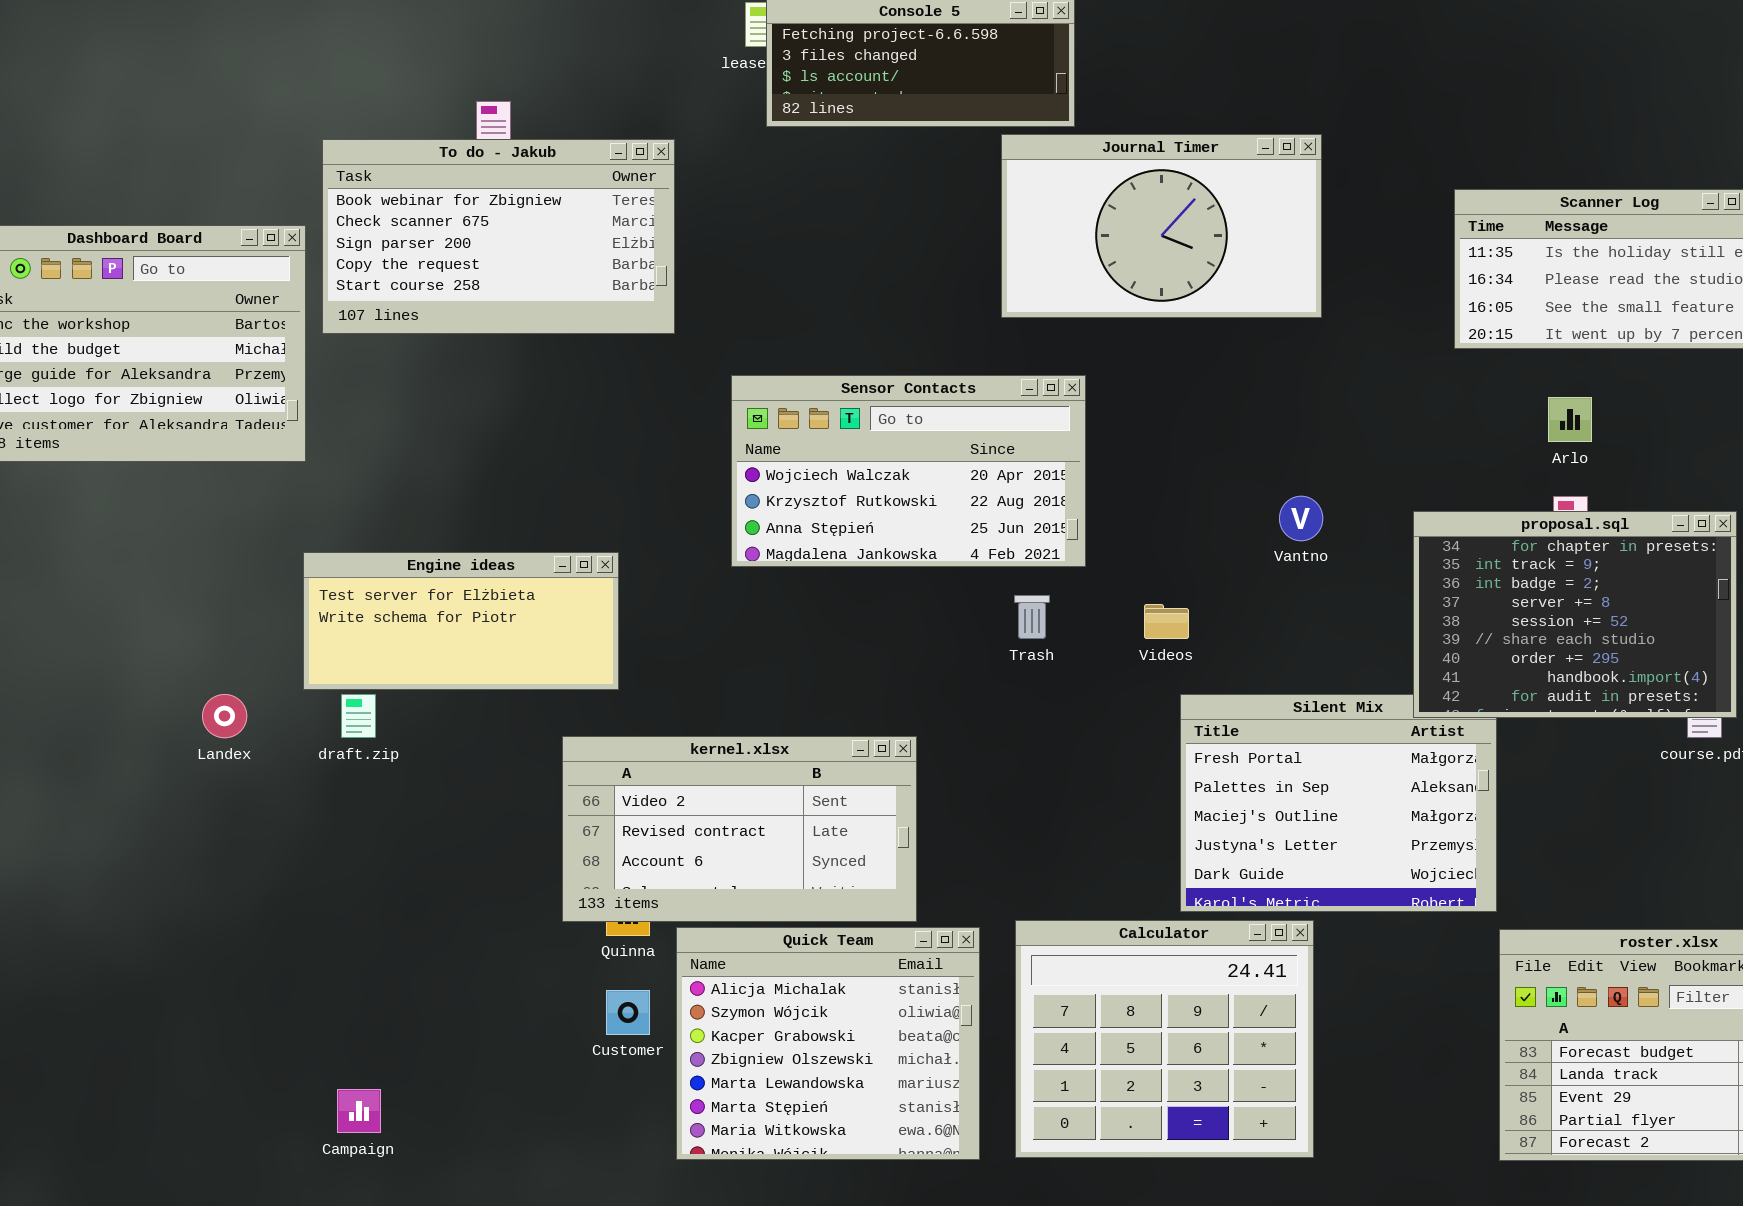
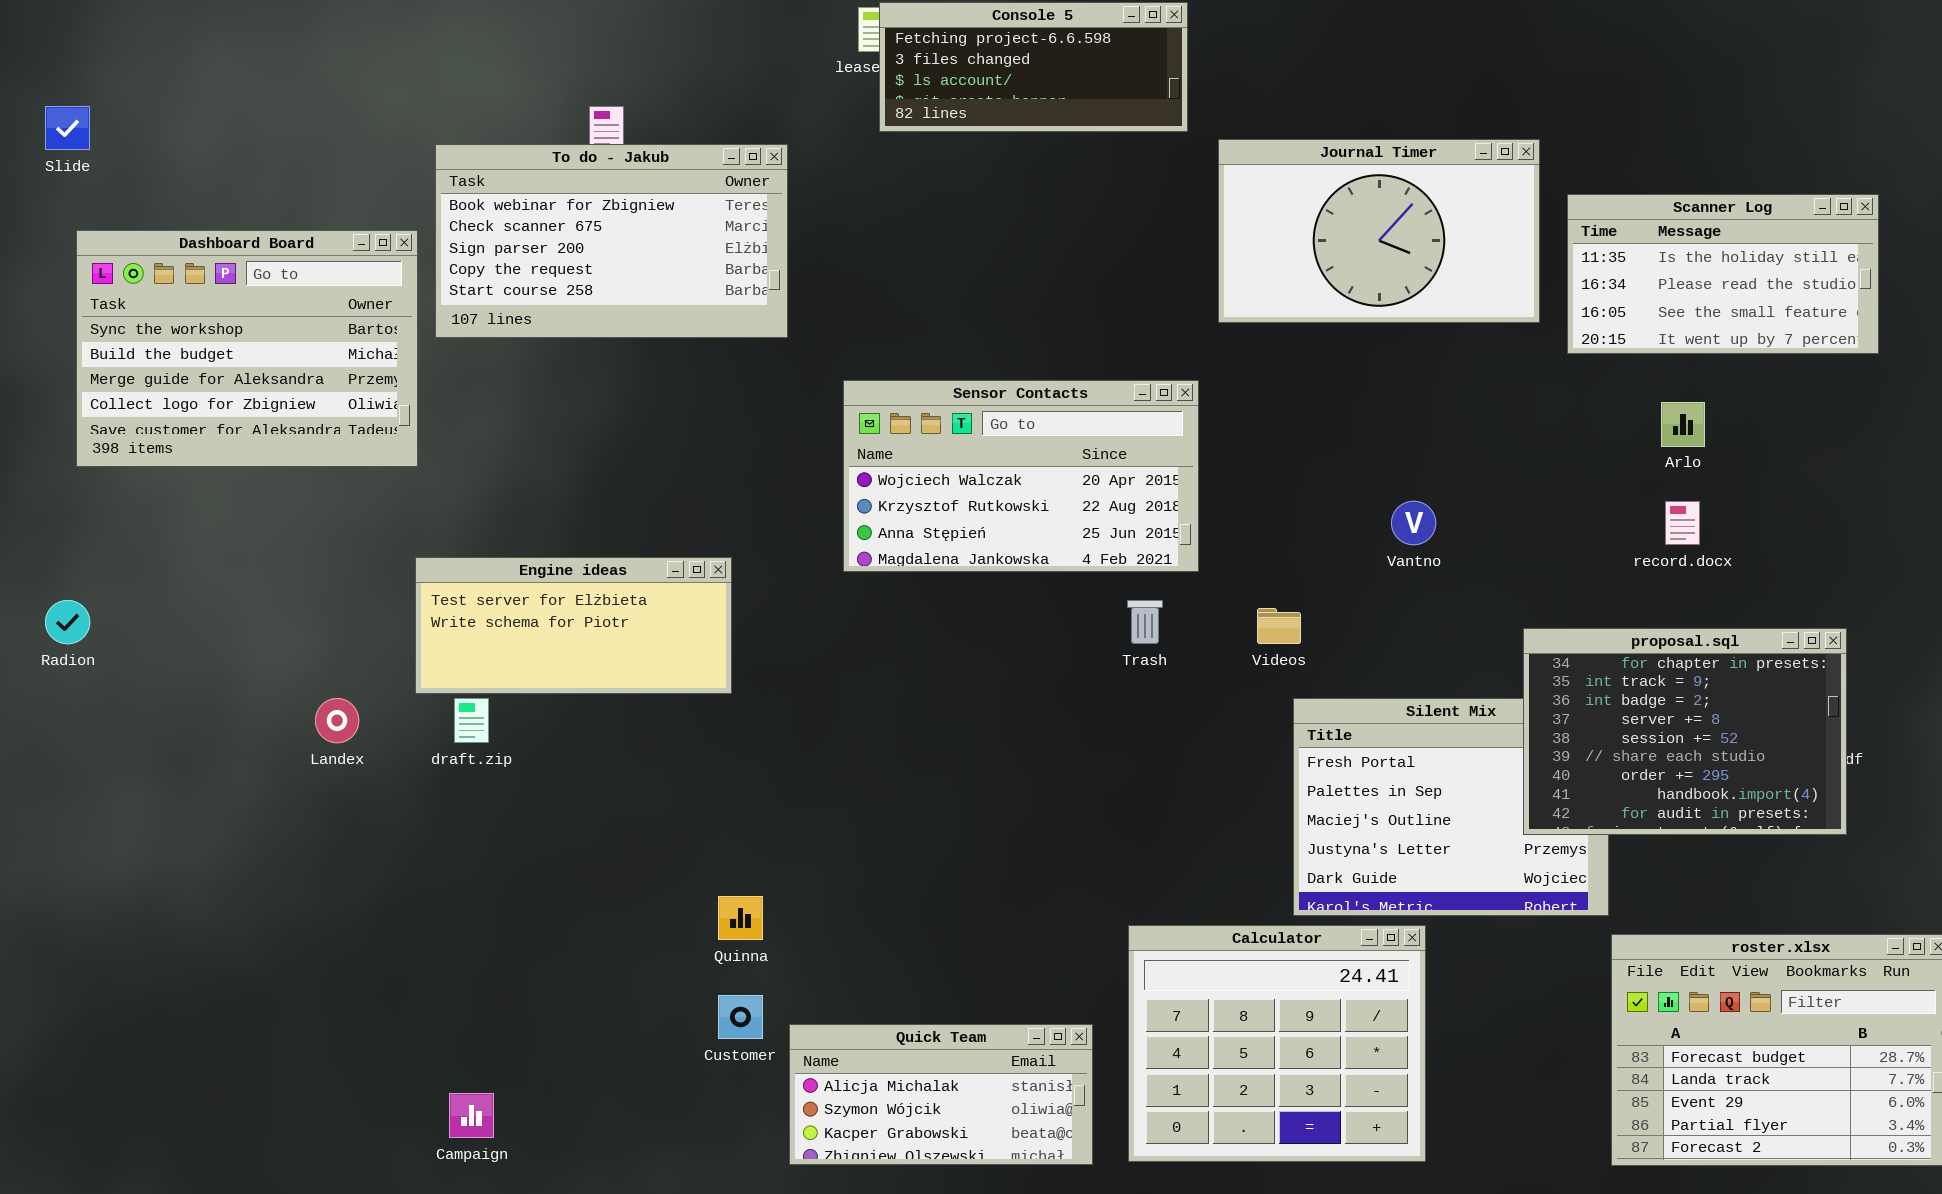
Journal Timer: [1001,134,1322,318] -> [1218,139,1540,323], moved
proposal.sql: [1413,511,1737,718] -> [1523,628,1847,835], moved
kernel.xlsx: [562,736,917,922] -> none, closed
Quick Team: [676,927,980,1160] -> [789,1024,1093,1165], resized

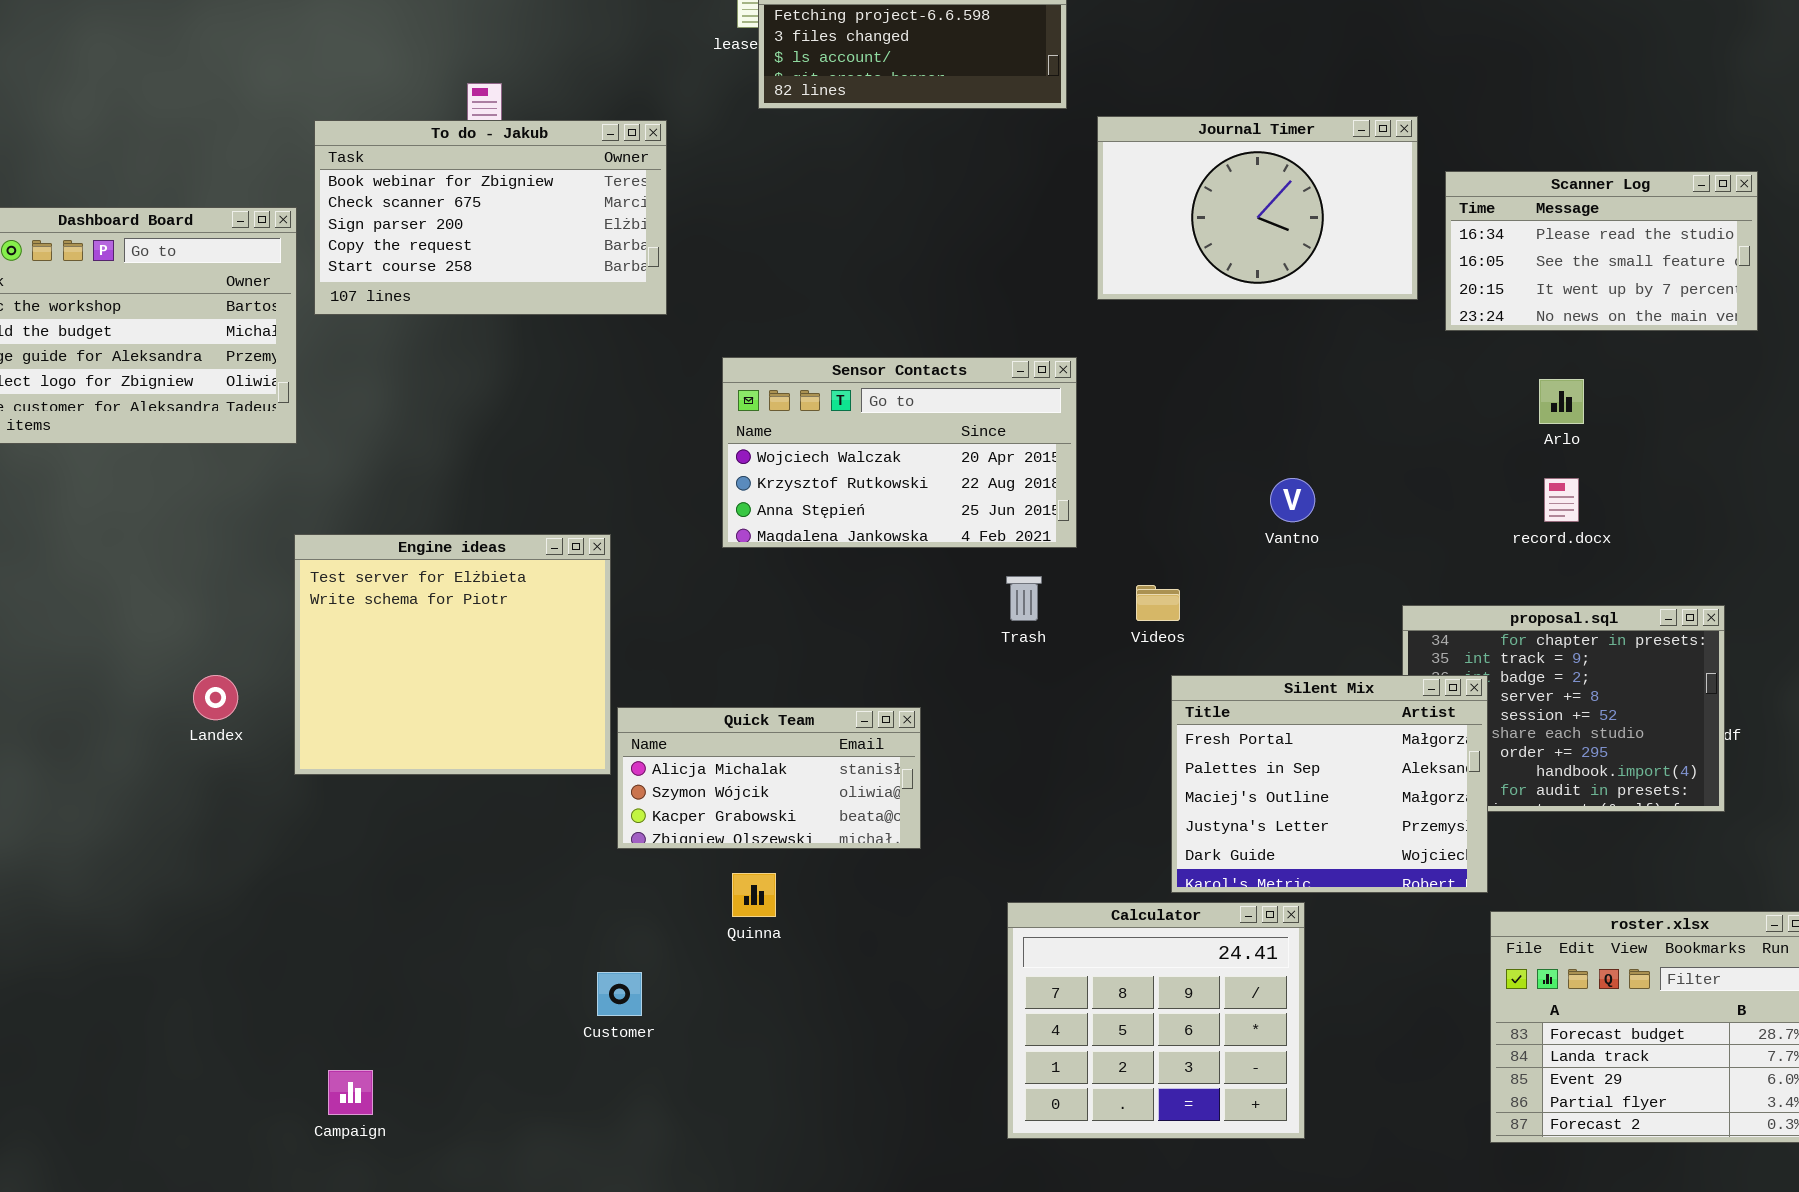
Scanner Log: [1567,194,1879,354] -> [1445,171,1758,331], scrolled down 1 row
Engine ideas: [415,557,732,694] -> [294,534,611,775], resized
Silent Mix: [1293,698,1609,916] -> [1171,675,1488,893], raised
Quinna: [718,896,763,940] -> [732,873,776,917], moved
Quick Team: [789,1024,1093,1165] -> [617,707,921,849], moved

